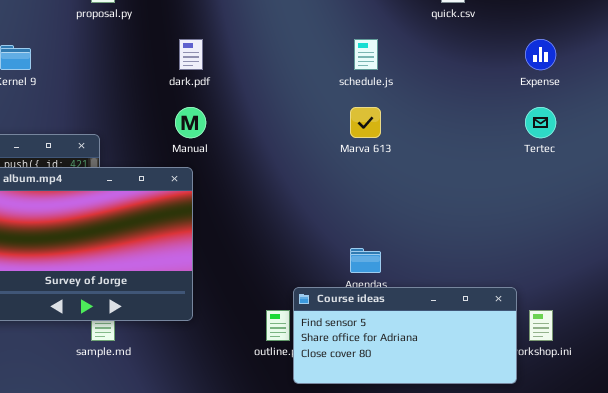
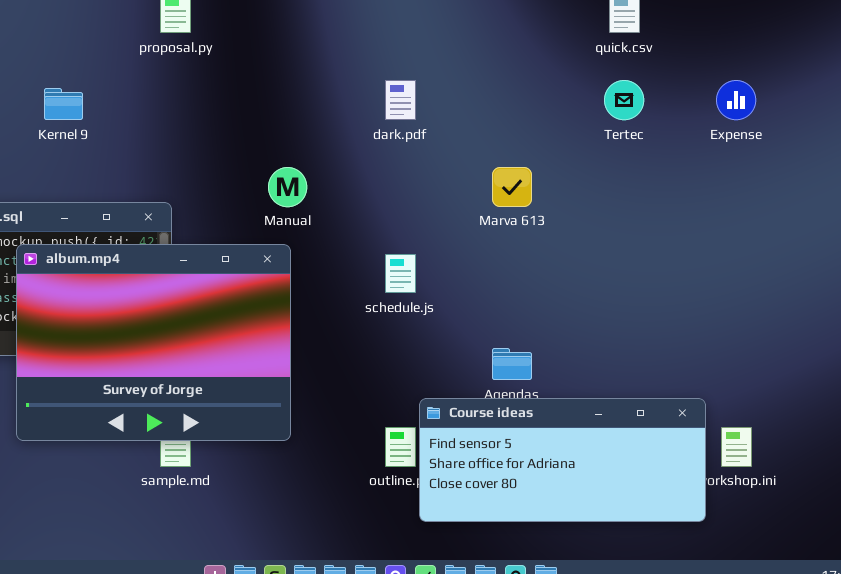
dark.pdf: [179,39,203,70] -> [385,80,416,120], moved
schedule.js: [354,39,378,70] -> [385,254,416,293], moved
Tertec: [525,107,556,138] -> [604,80,644,120], moved

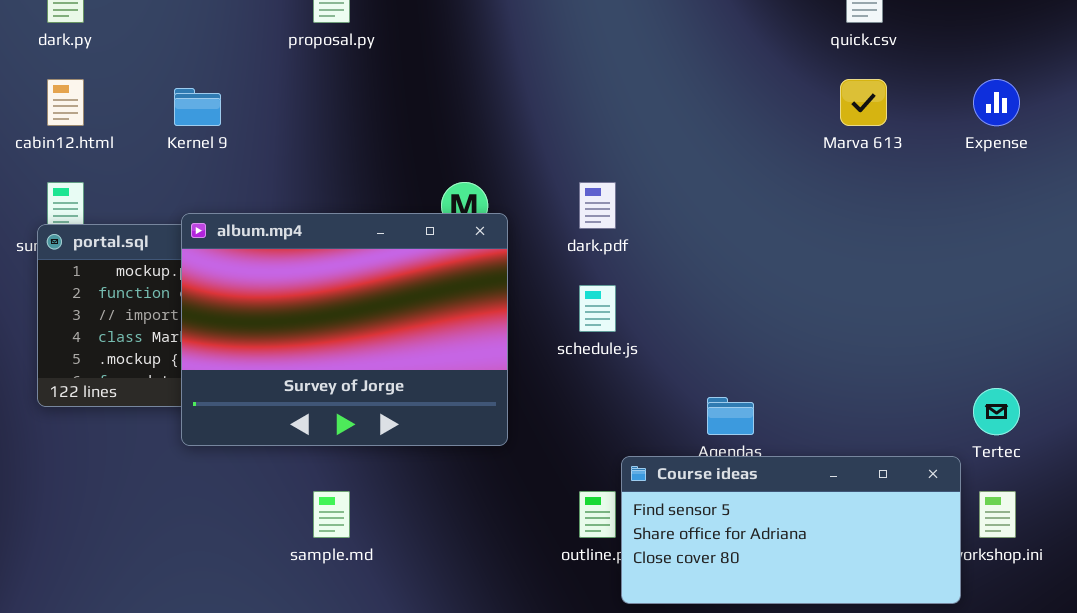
dark.pdf: [385,80,416,120] -> [579,182,616,229], moved
Tertec: [604,80,644,120] -> [973,388,1020,435], moved
Marva 613: [492,167,532,207] -> [840,79,887,126], moved
album.mp4: [16,244,291,441] -> [181,213,508,446], moved

